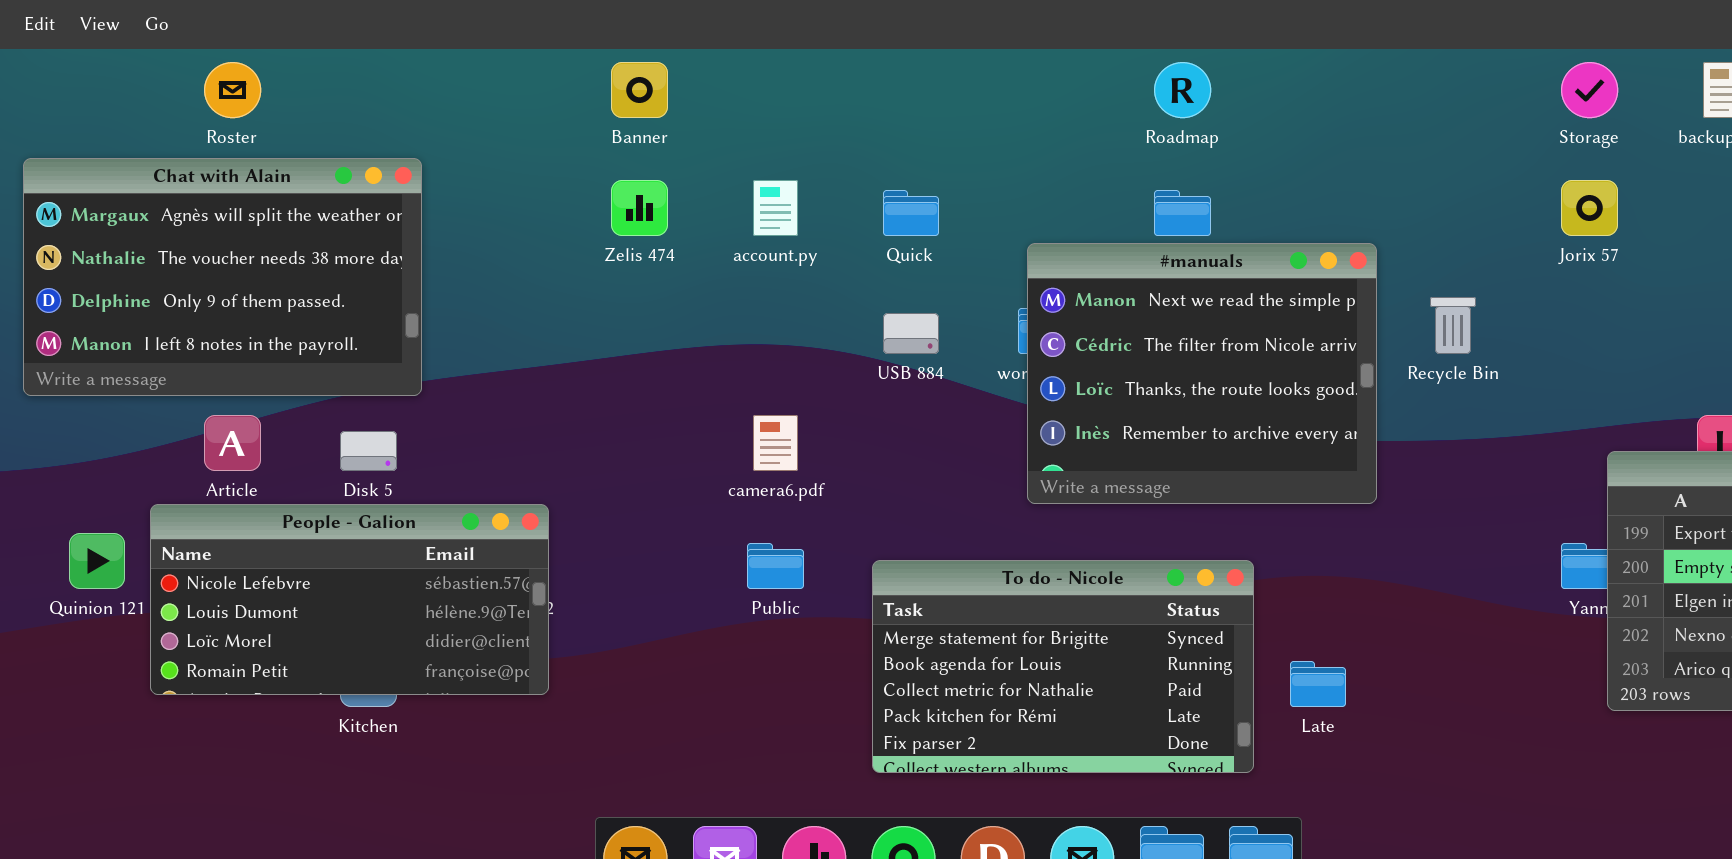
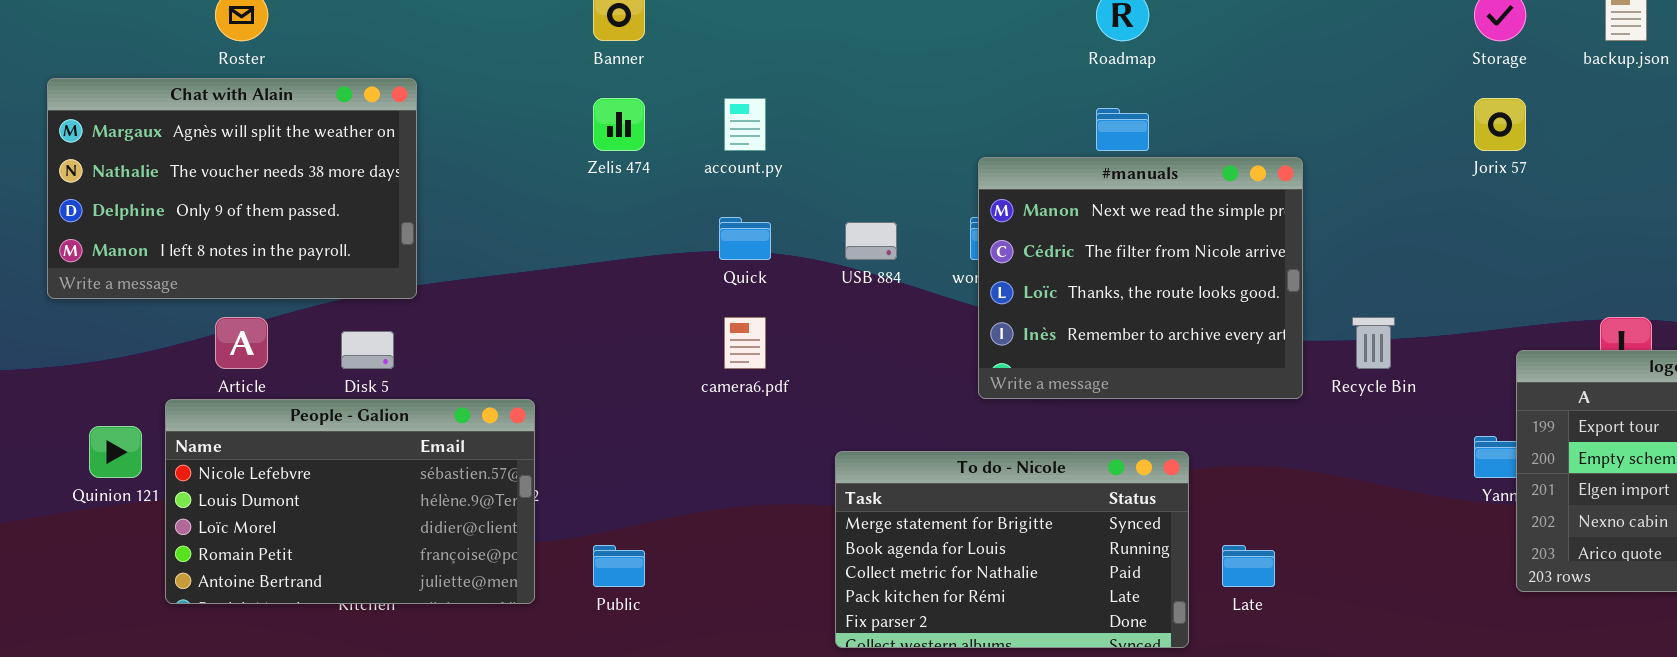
Quick: [883,190,939,236] -> [719,217,771,260], moved
Recycle Bin: [1430,297,1476,354] -> [1352,317,1395,369], moved
People - Galion: [150,504,549,695] -> [165,399,535,604], resized
Public: [747,543,804,589] -> [593,545,645,587], moved

